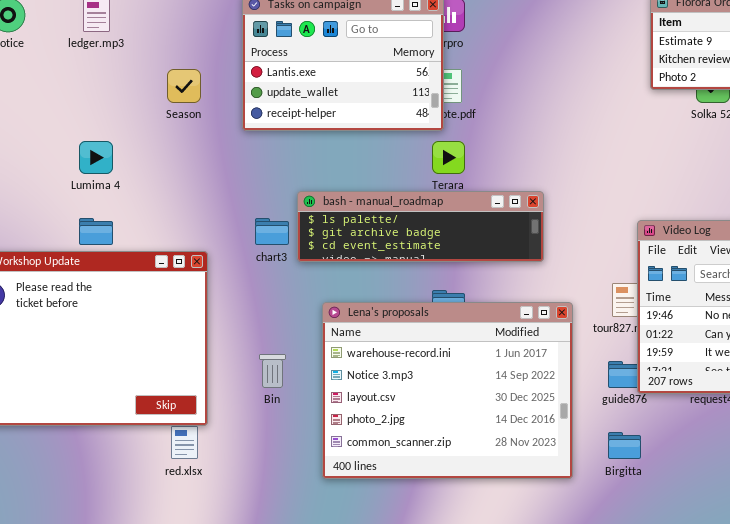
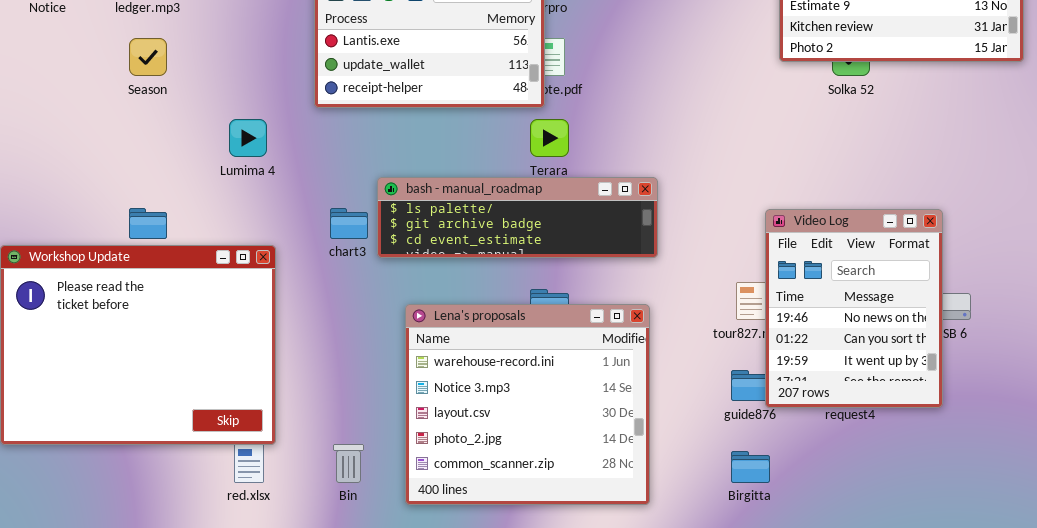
Season: [167,69,201,103] -> [129,38,167,76], moved
Lumima 4: [79,141,113,174] -> [229,119,267,157], moved
Lena's proposals: [322,302,573,479] -> [405,304,650,505], resized
Bin: [259,354,286,388] -> [333,444,364,483], moved

